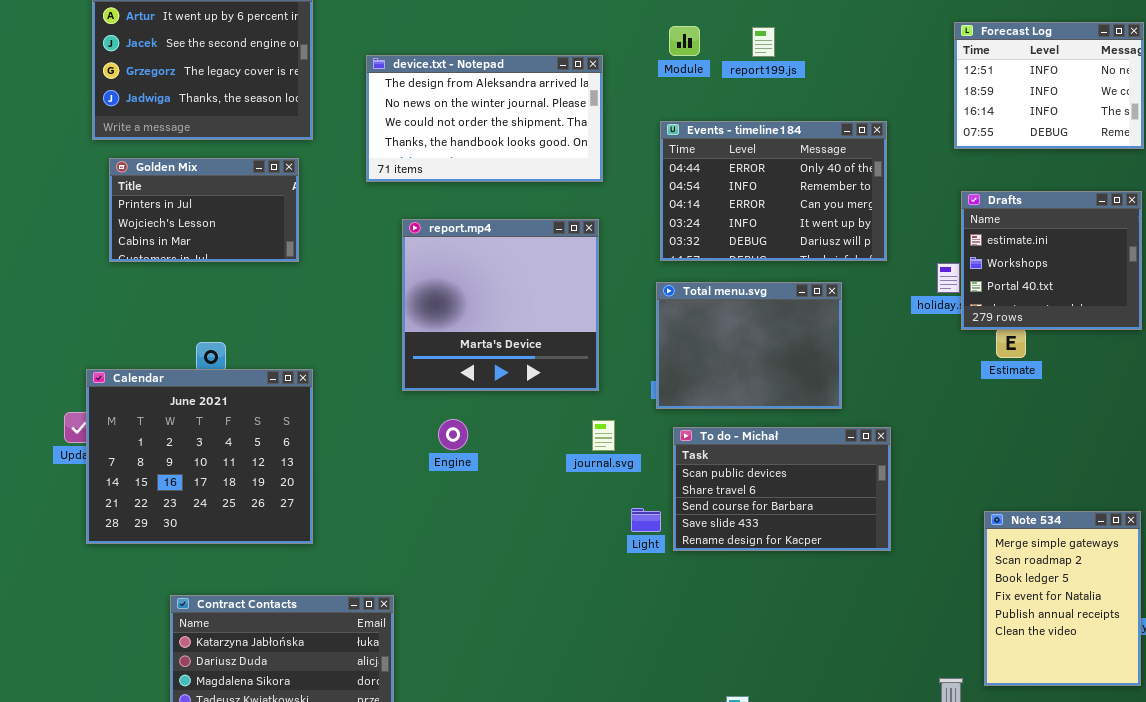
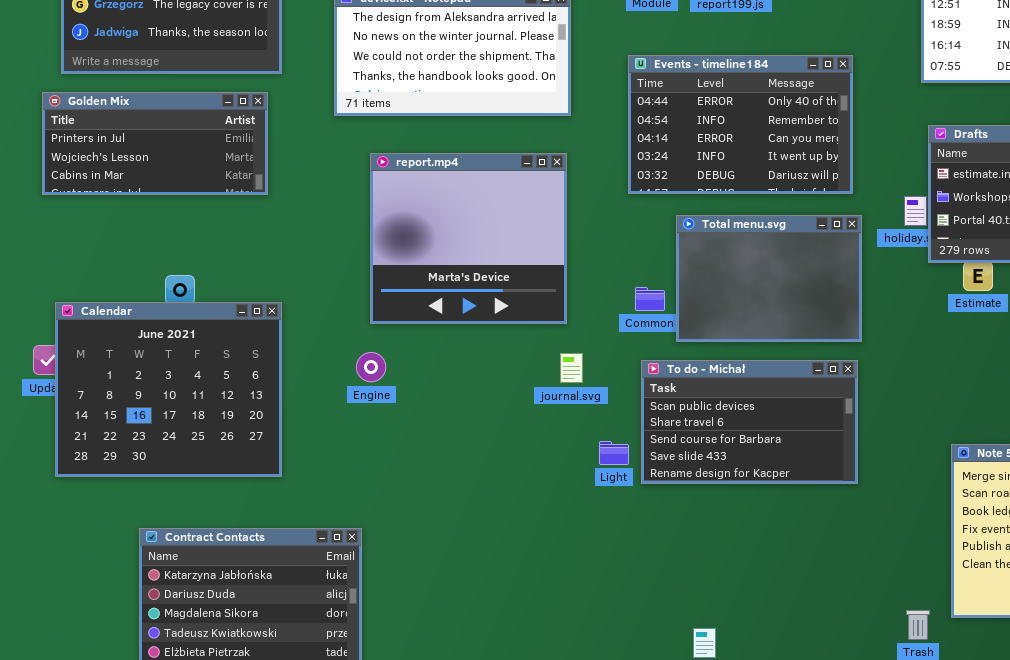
Golden Mix: [109,158,299,262] -> [42,92,268,195], resized
Total menu.svg: [656,282,842,409] -> [676,215,862,342], moved
Engine: [438,419,468,450] -> [356,352,386,382], moved

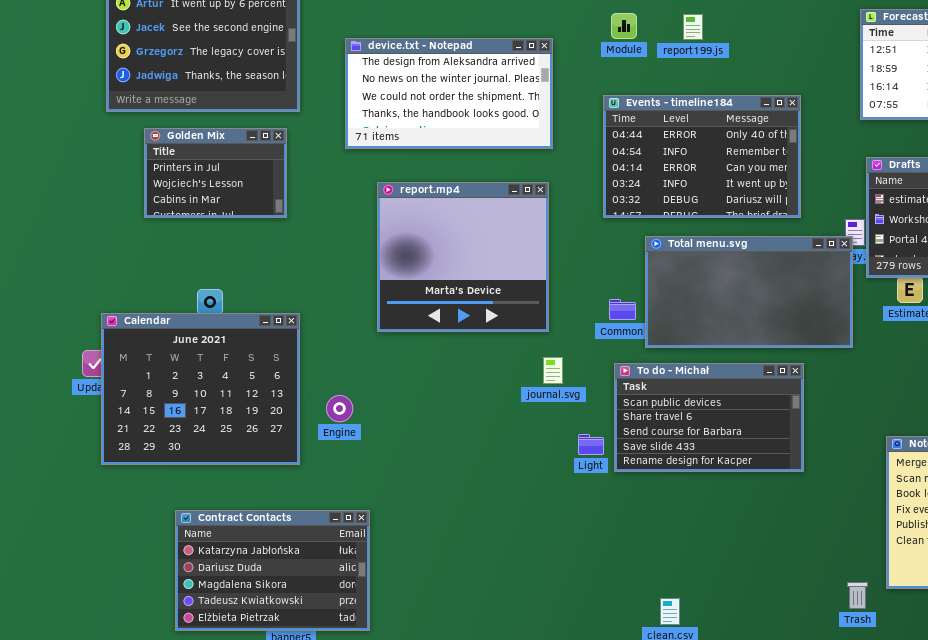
Golden Mix: [42,92,268,195] -> [144,128,287,218], resized
Total menu.svg: [676,215,862,342] -> [645,236,853,348], resized
Engine: [356,352,386,382] -> [326,395,353,422], moved

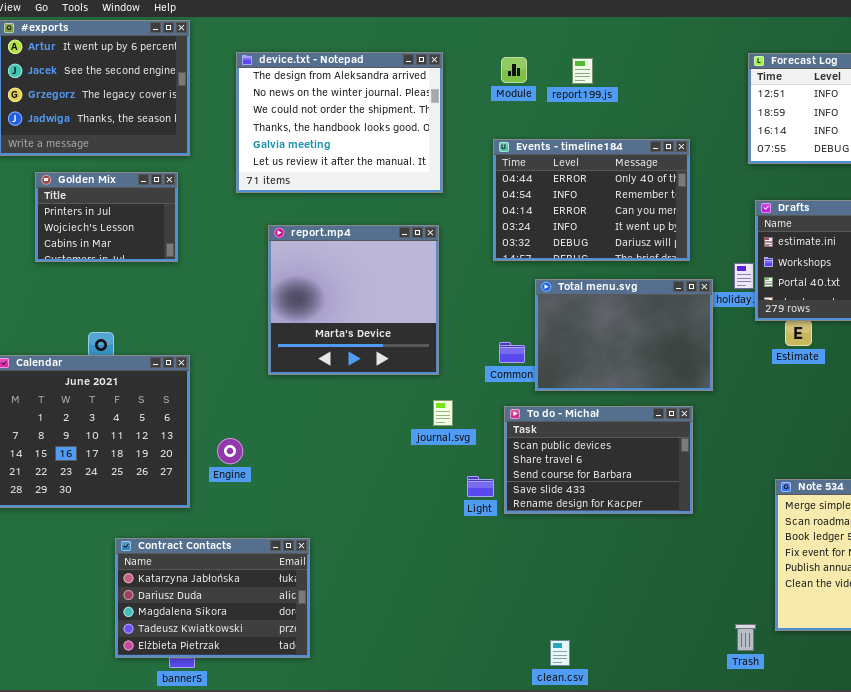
device.txt - Notepad: [345,38,553,149] -> [236,52,443,193], resized
Total menu.svg: [645,236,853,348] -> [535,279,713,391], resized
Contract Contacts: [175,510,370,631] -> [115,538,310,658], moved

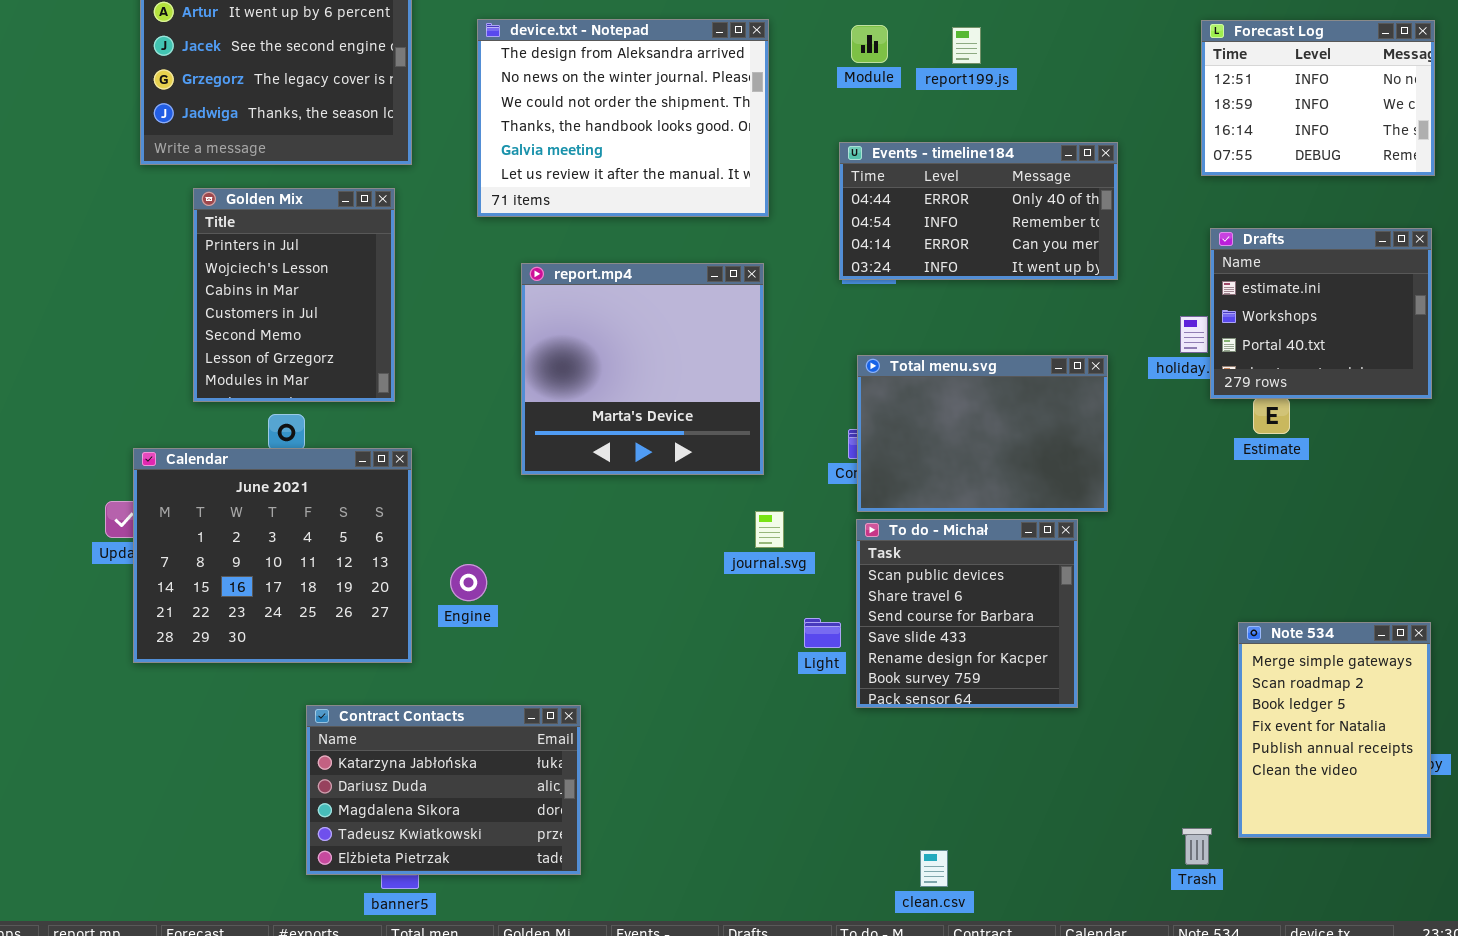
Events - timeline184: [493,139,690,261] -> [839,142,1118,280], resized
Golden Mix: [35,172,178,262] -> [193,188,395,402], resized
Total menu.svg: [535,279,713,391] -> [857,355,1108,512], moved
To do - Michał: [504,406,693,514] -> [856,519,1078,708], resized

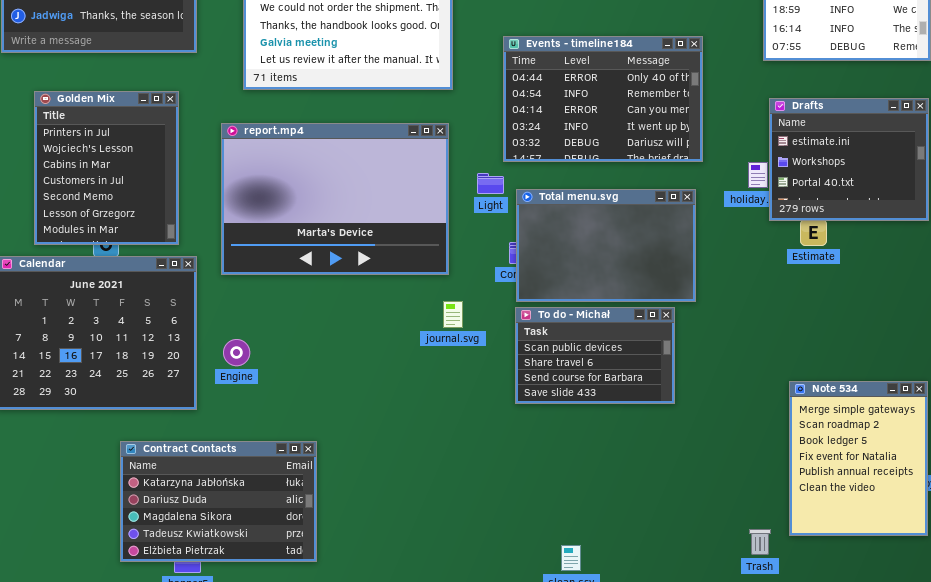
Events - timeline184: [839,142,1118,280] -> [503,36,703,162], resized
Golden Mix: [193,188,395,402] -> [34,91,179,245], moved
report.mp4: [521,263,764,475] -> [221,123,449,275], resized
To do - Michał: [856,519,1078,708] -> [515,307,675,404], resized
Light: [804,618,841,648] -> [477,173,504,194], moved

